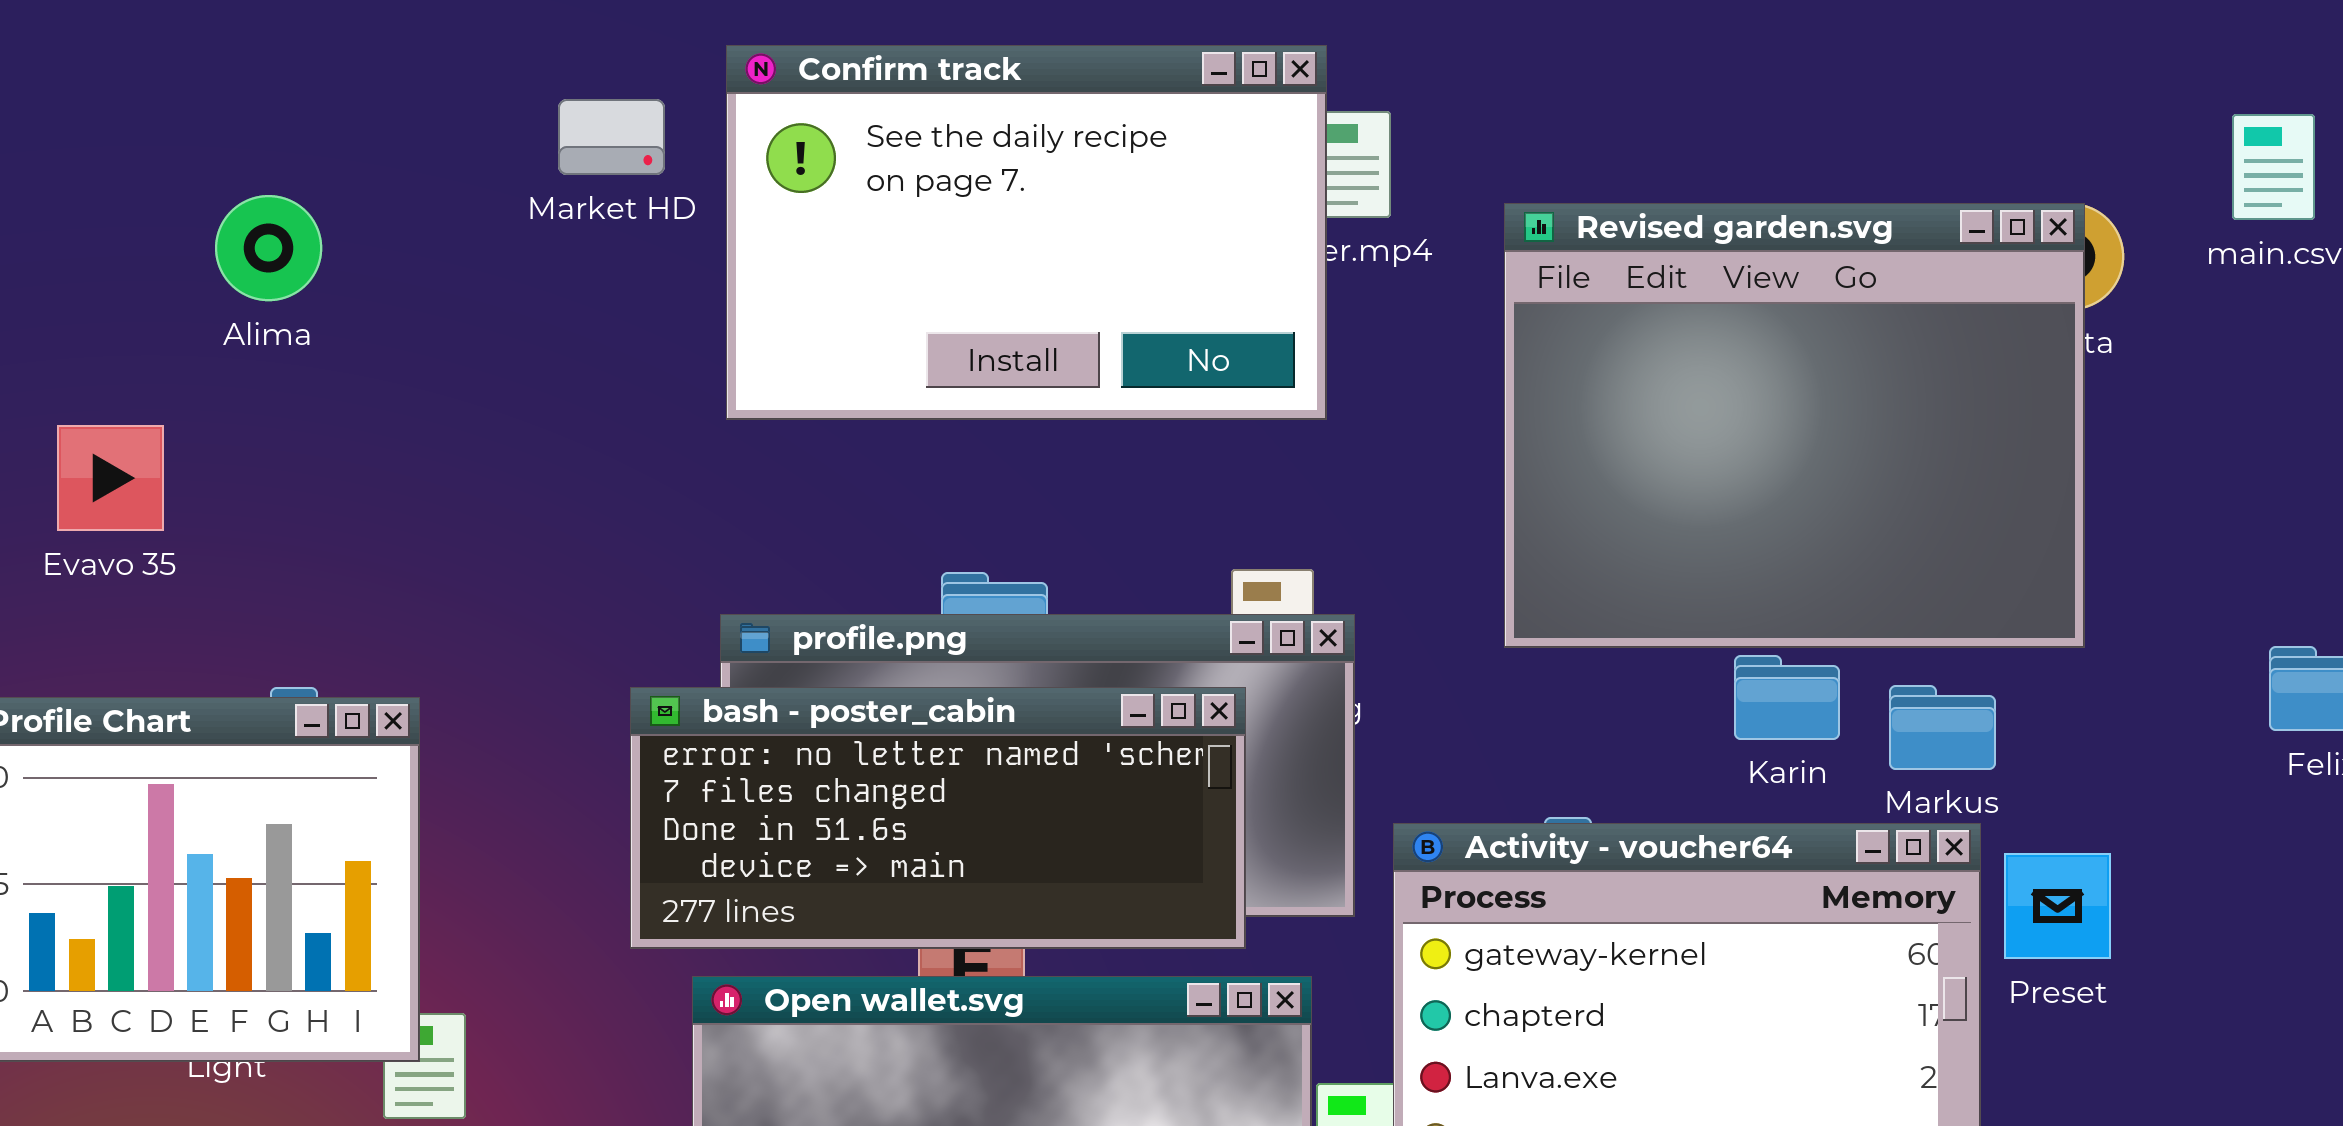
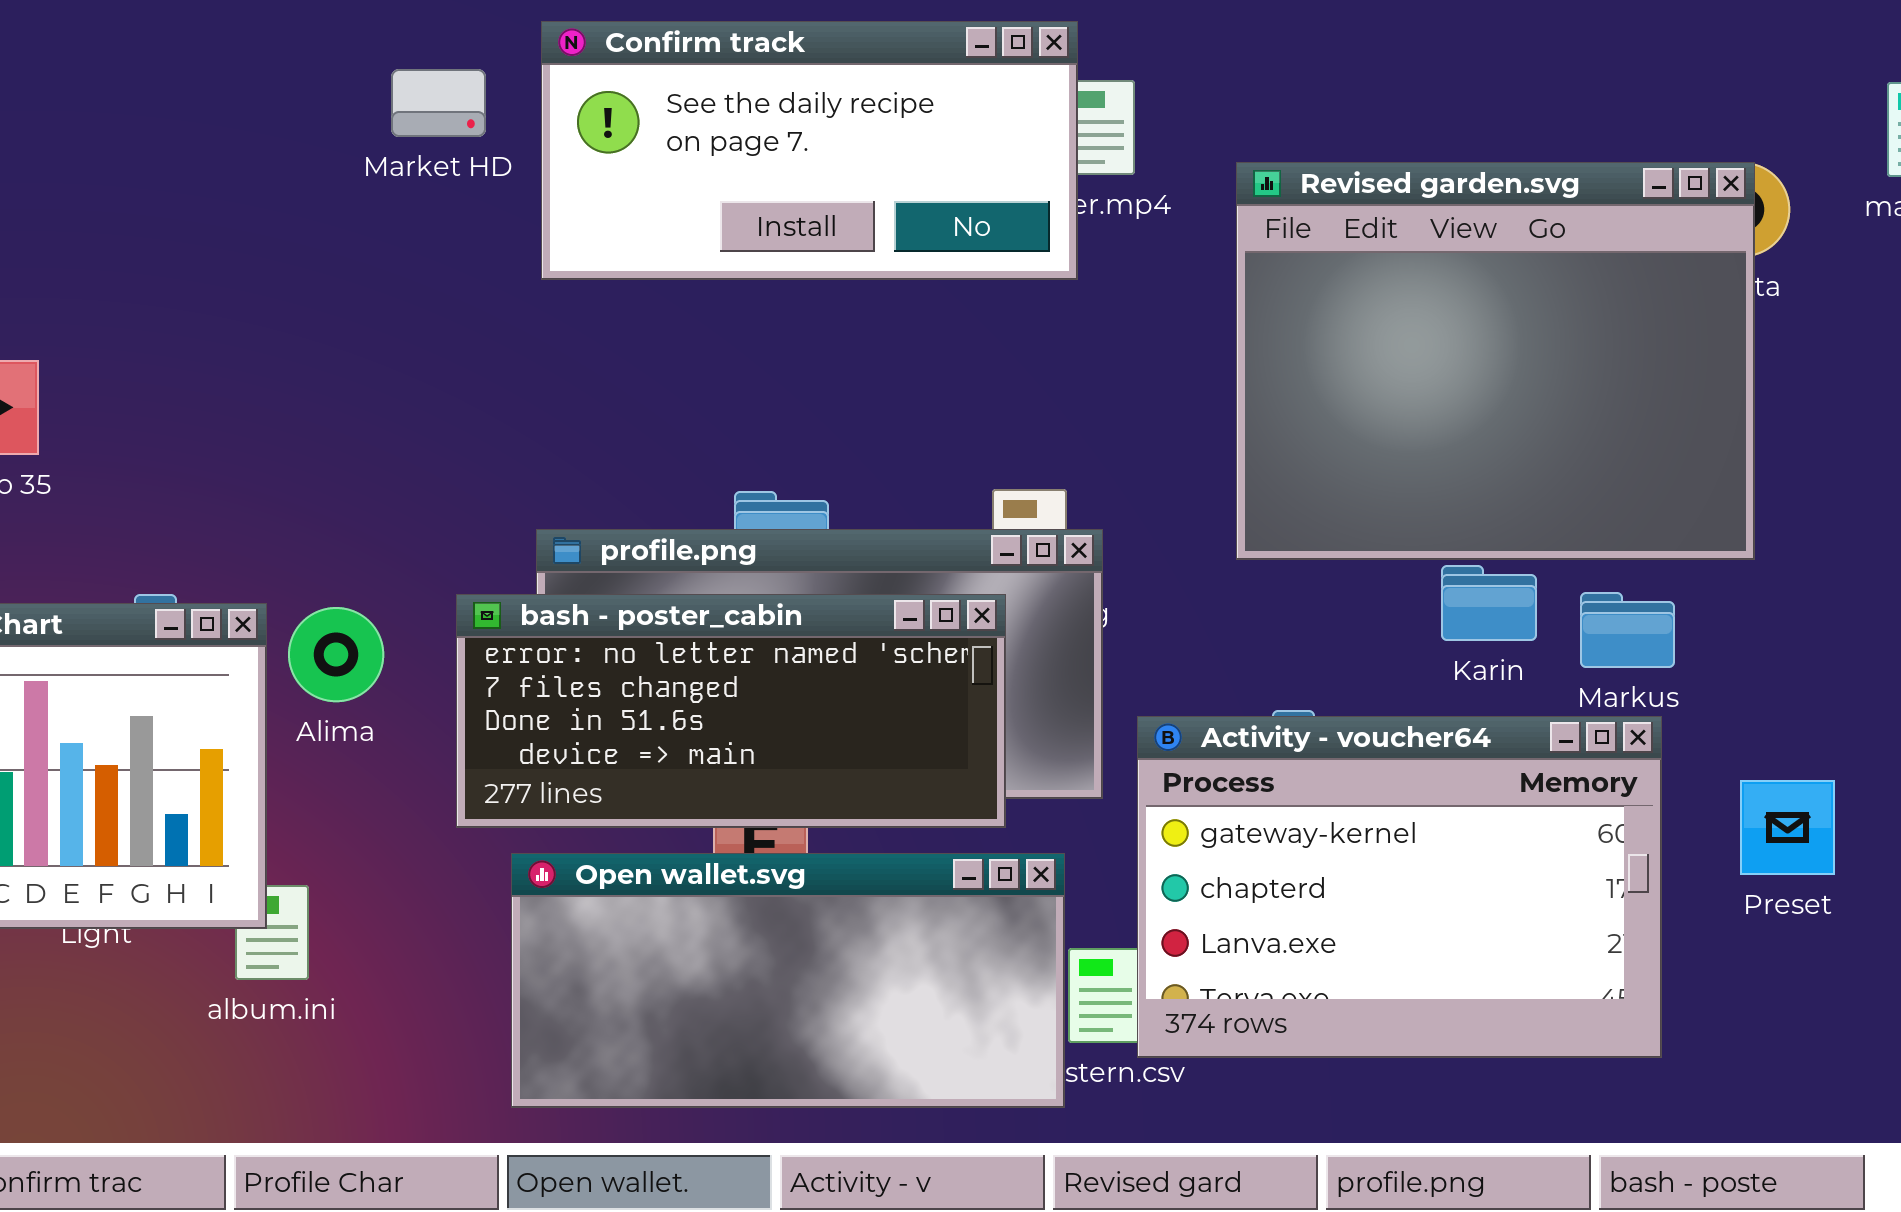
Confirm track: [726,45,1327,420] -> [541,21,1078,280], resized
Alima: [215,195,322,301] -> [288,607,384,702], moved
Preset: [2004,853,2111,959] -> [1740,780,1835,875], moved

